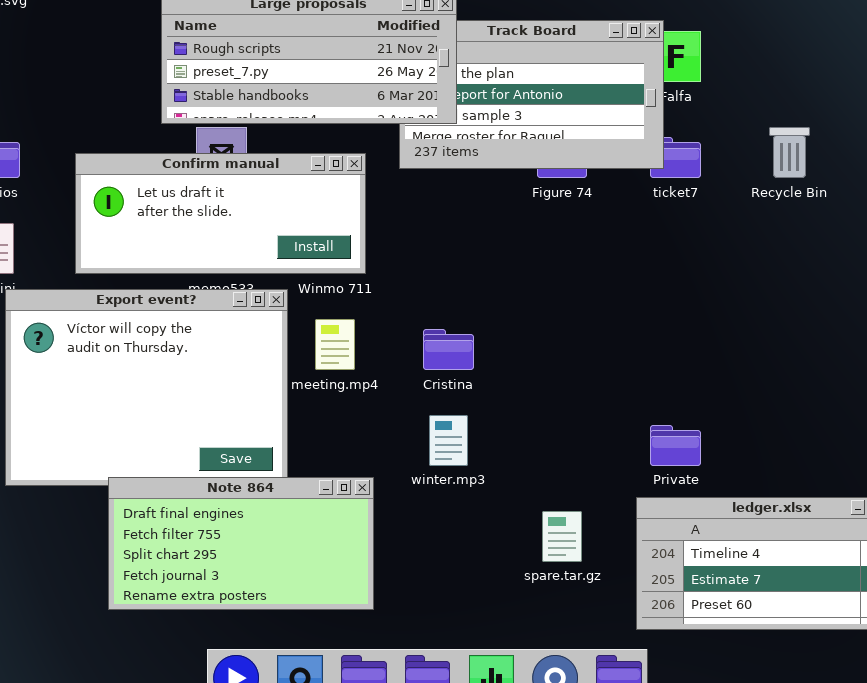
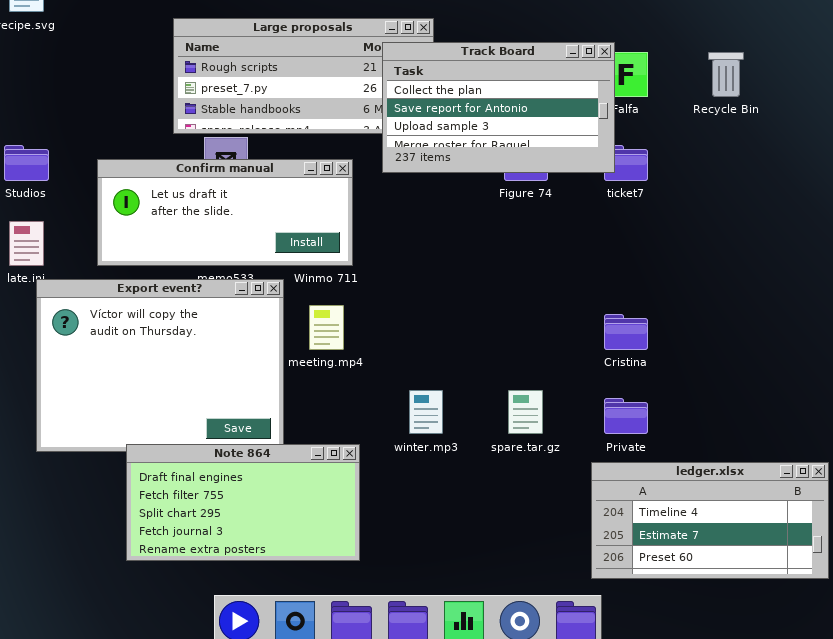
Track Board: [399,20,664,169] -> [382,42,615,173], raised
Recycle Bin: [769,127,810,178] -> [708,52,744,97], moved
Cristina: [423,329,474,370] -> [604,314,648,350], moved
spare.tar.gz: [542,511,582,562] -> [508,390,543,434], moved

